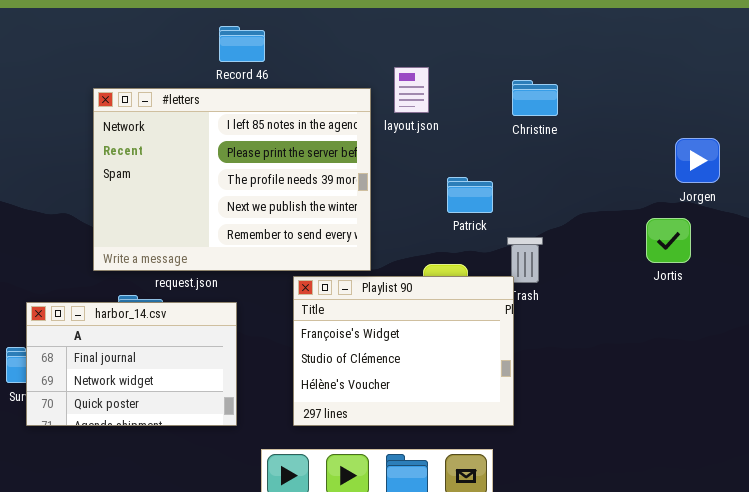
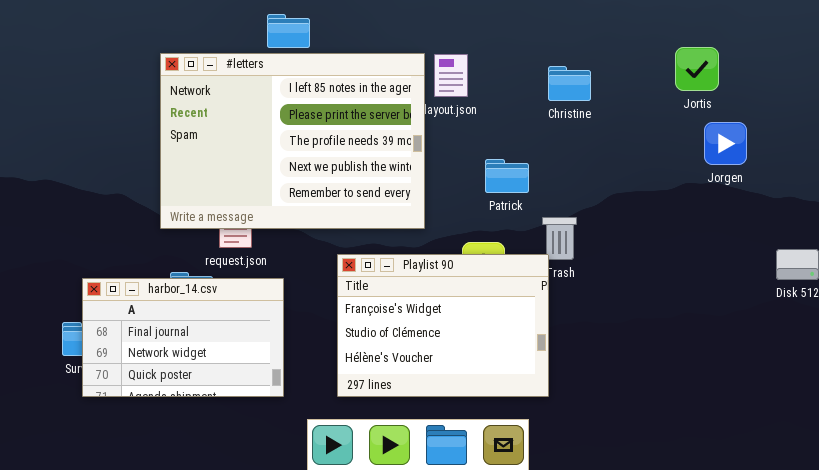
#letters: [93,88,371,271] -> [160,53,425,229], moved
Jortis: [646,218,691,263] -> [675,47,719,91], moved

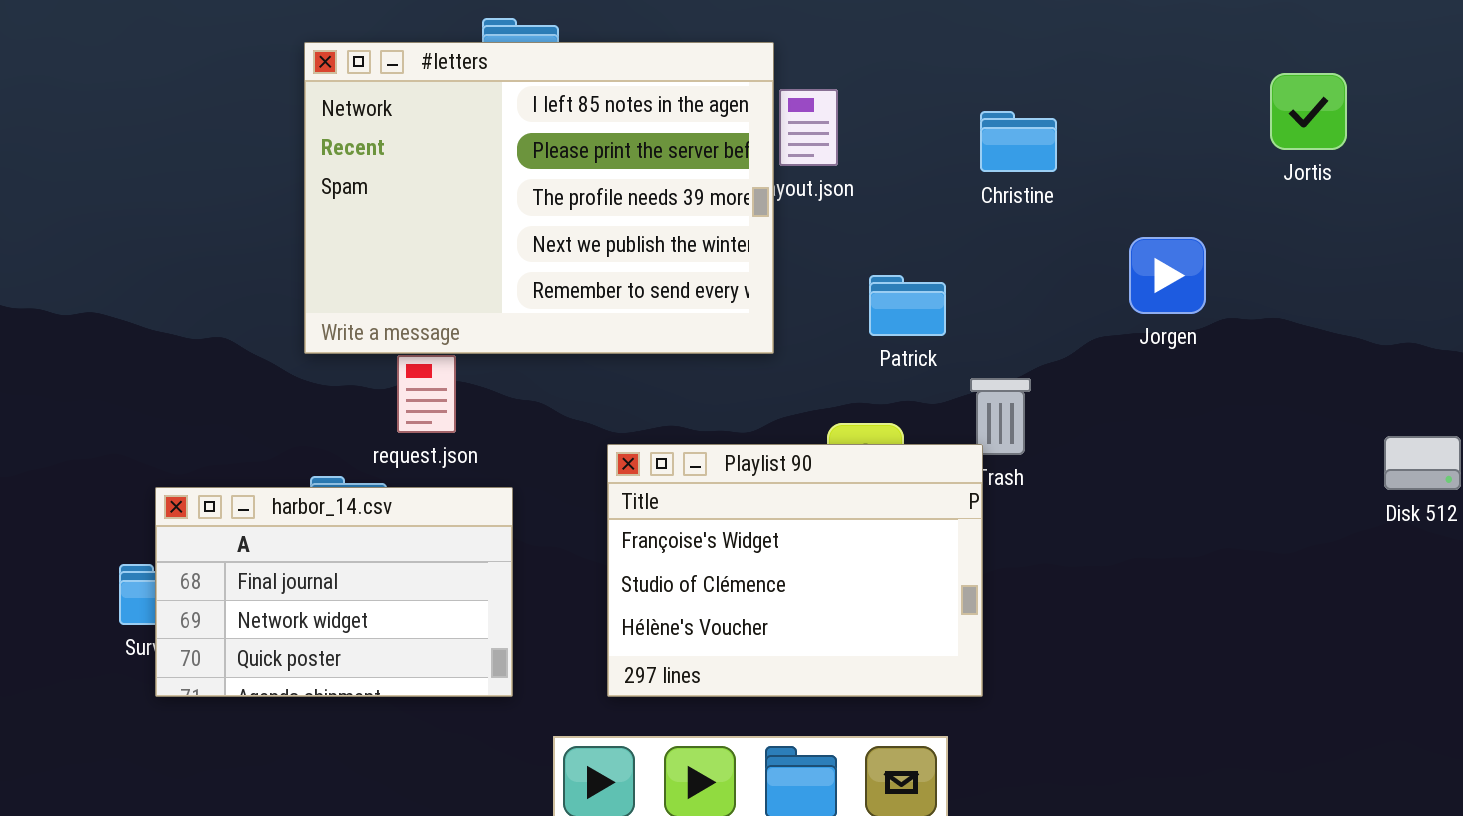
Jortis: [675,47,719,91] -> [1270,73,1347,150], moved
#letters: [160,53,425,229] -> [304,42,774,354], moved
Jorgen: [704,122,747,165] -> [1129,237,1206,314], moved

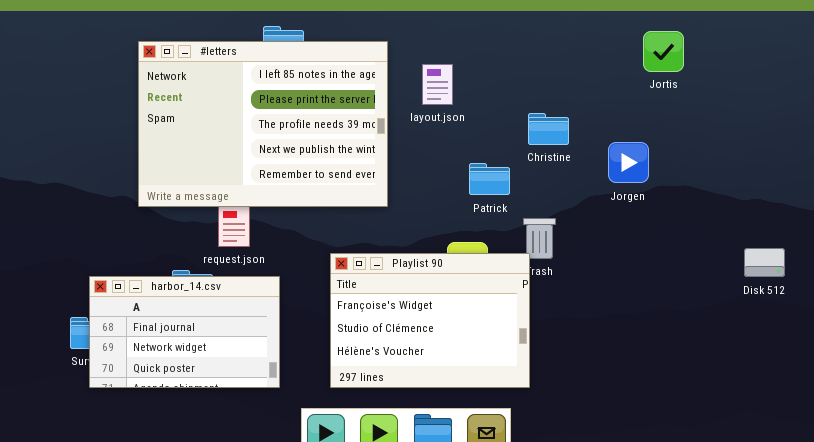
#letters: [304,42,774,354] -> [138,41,388,207], moved
Jortis: [1270,73,1347,150] -> [643,31,684,72], moved
Christine: [980,111,1057,172] -> [528,113,569,145], moved

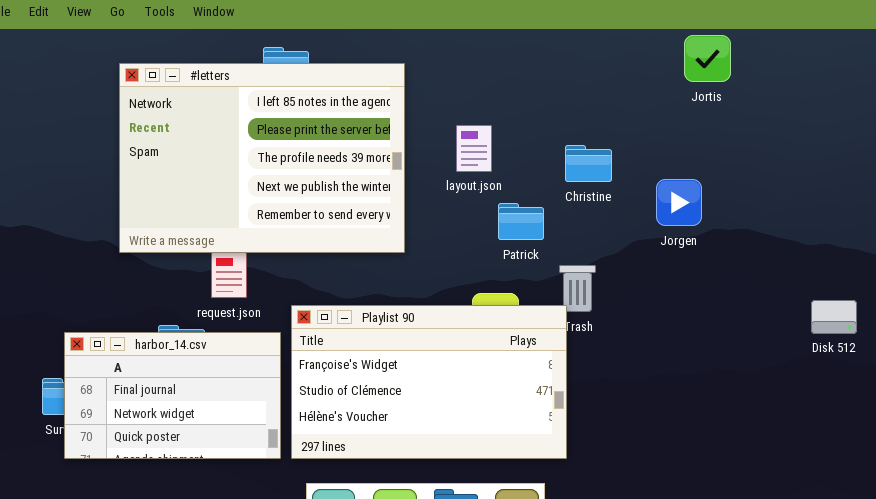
Jortis: [643,31,684,72] -> [684,35,731,82], moved
layout.json: [422,64,453,105] -> [456,125,492,172], moved
Playlist 90: [330,253,530,388] -> [291,305,567,459], resized

